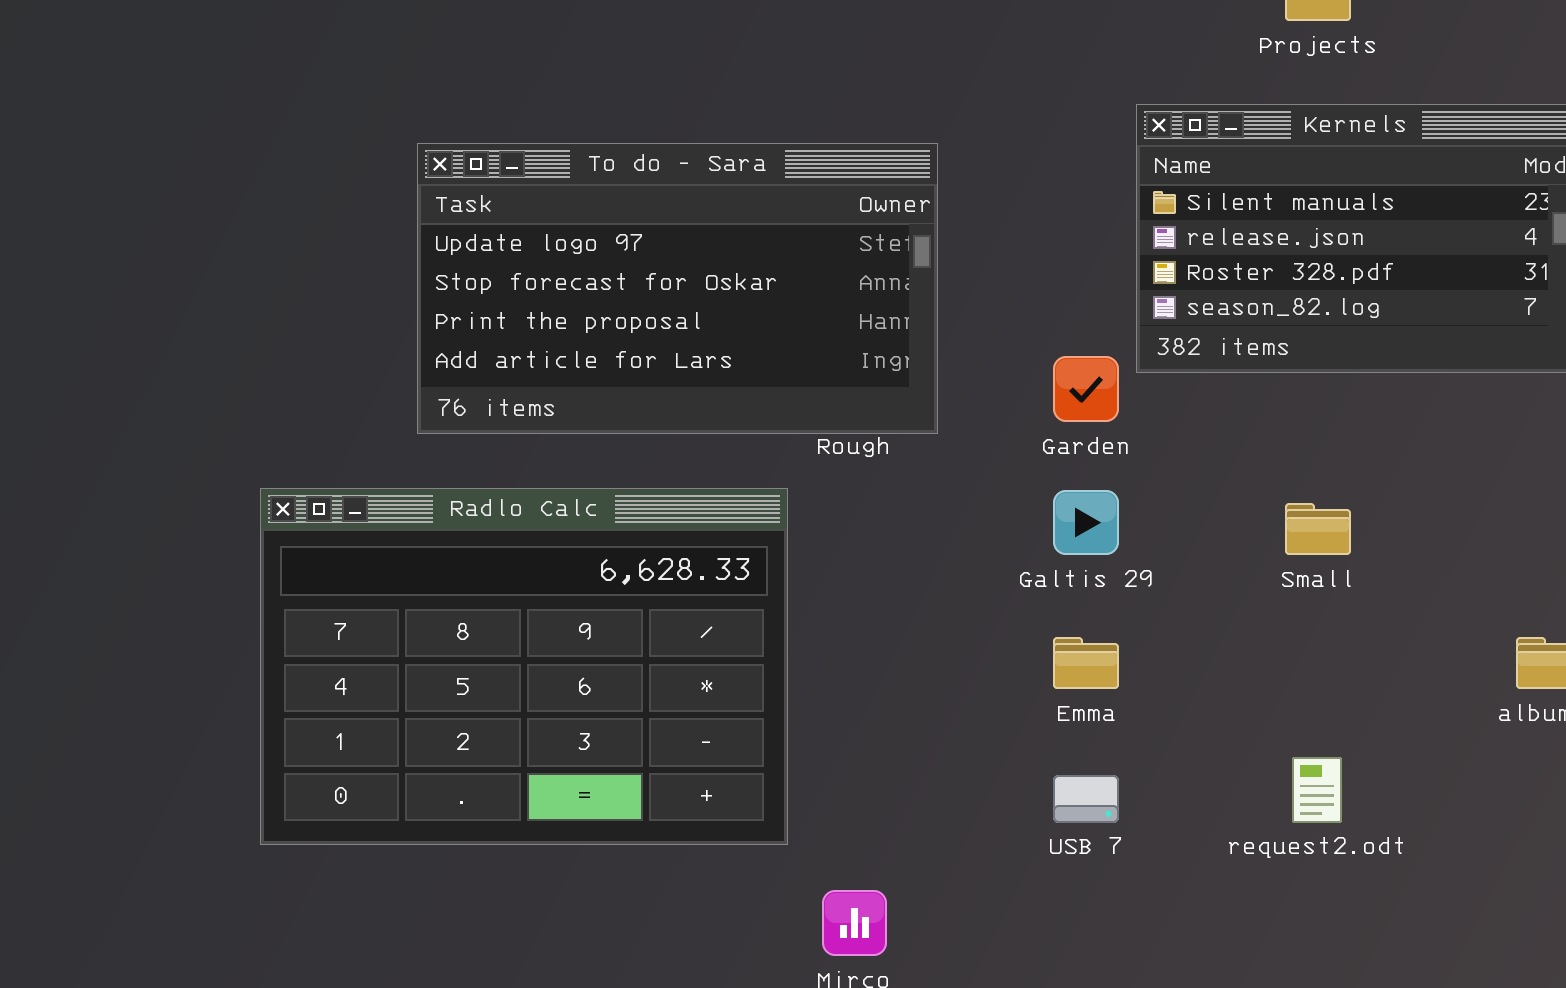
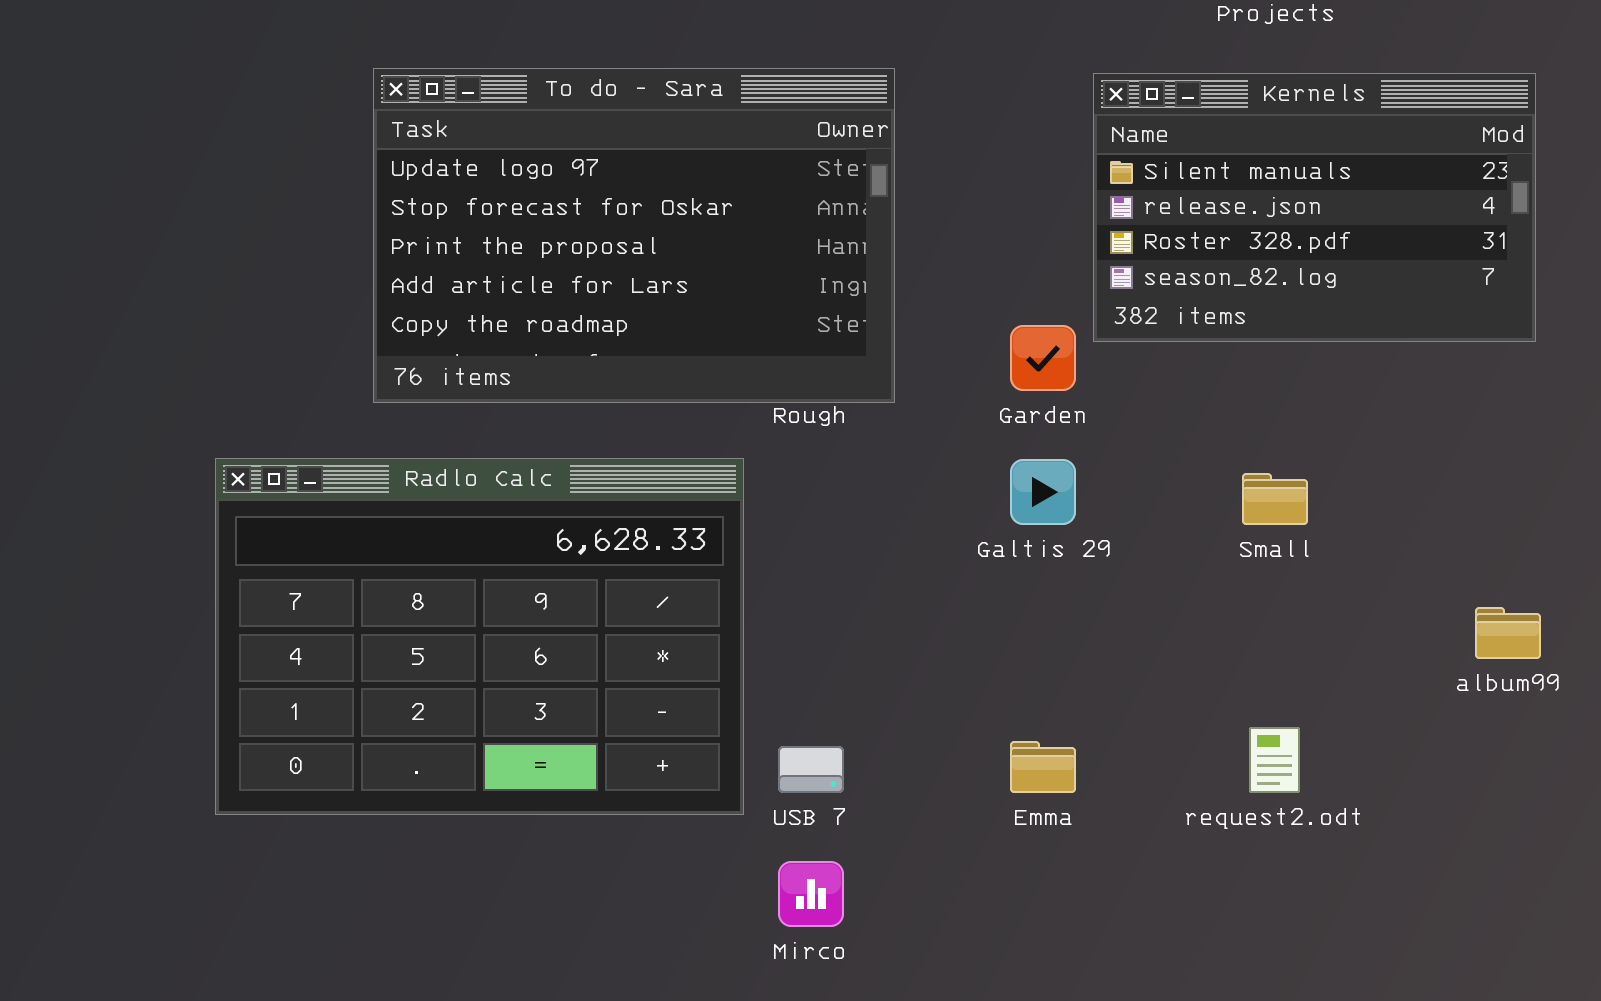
To do - Sara: [417,143,938,434] -> [373,68,895,403], resized
Emma: [1053,637,1119,689] -> [1010,741,1076,793], moved
USB 7: [1053,775,1119,823] -> [778,746,844,793], moved

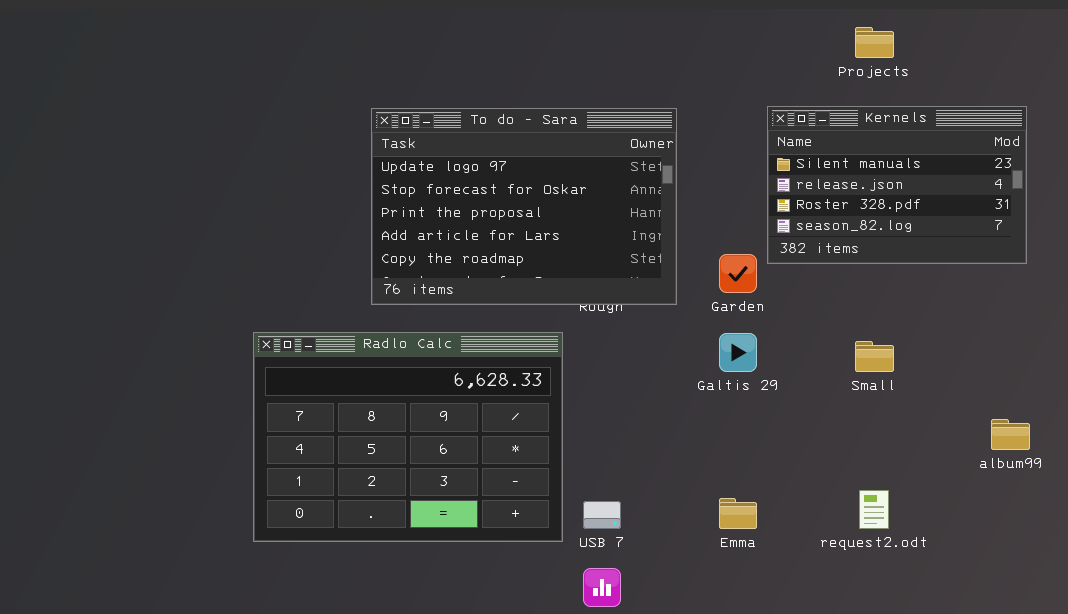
To do - Sara: [373,68,895,403] -> [371,108,677,305], moved

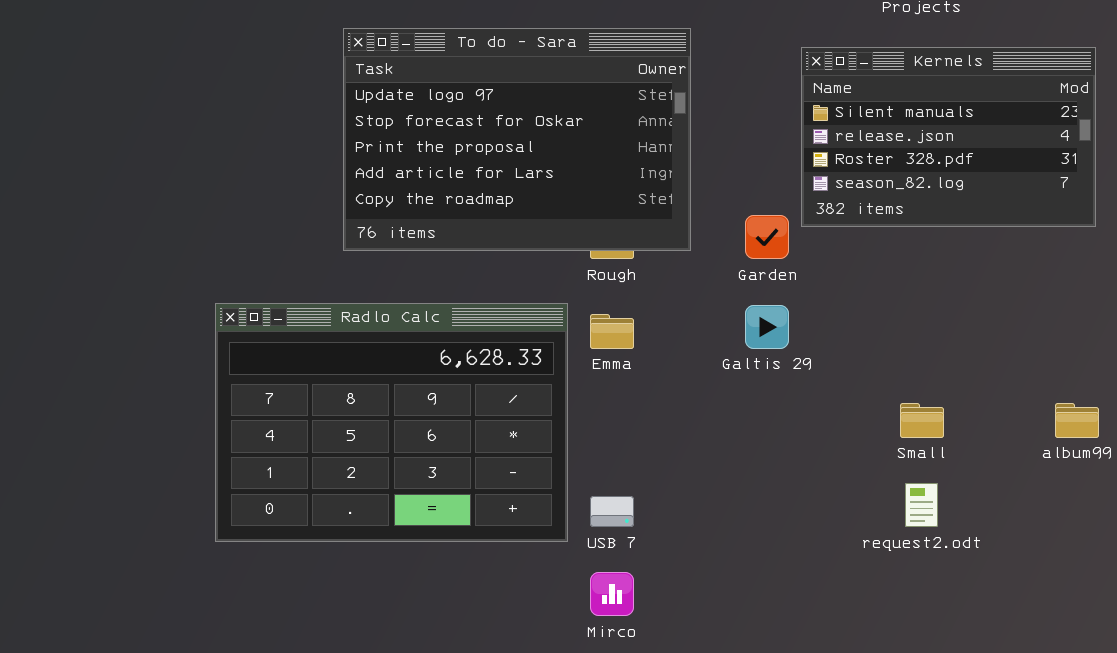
To do - Sara: [371,108,677,305] -> [343,28,691,251], moved
Small: [855,341,894,372] -> [900,403,944,438], moved
Emma: [719,498,757,529] -> [590,314,634,349], moved

